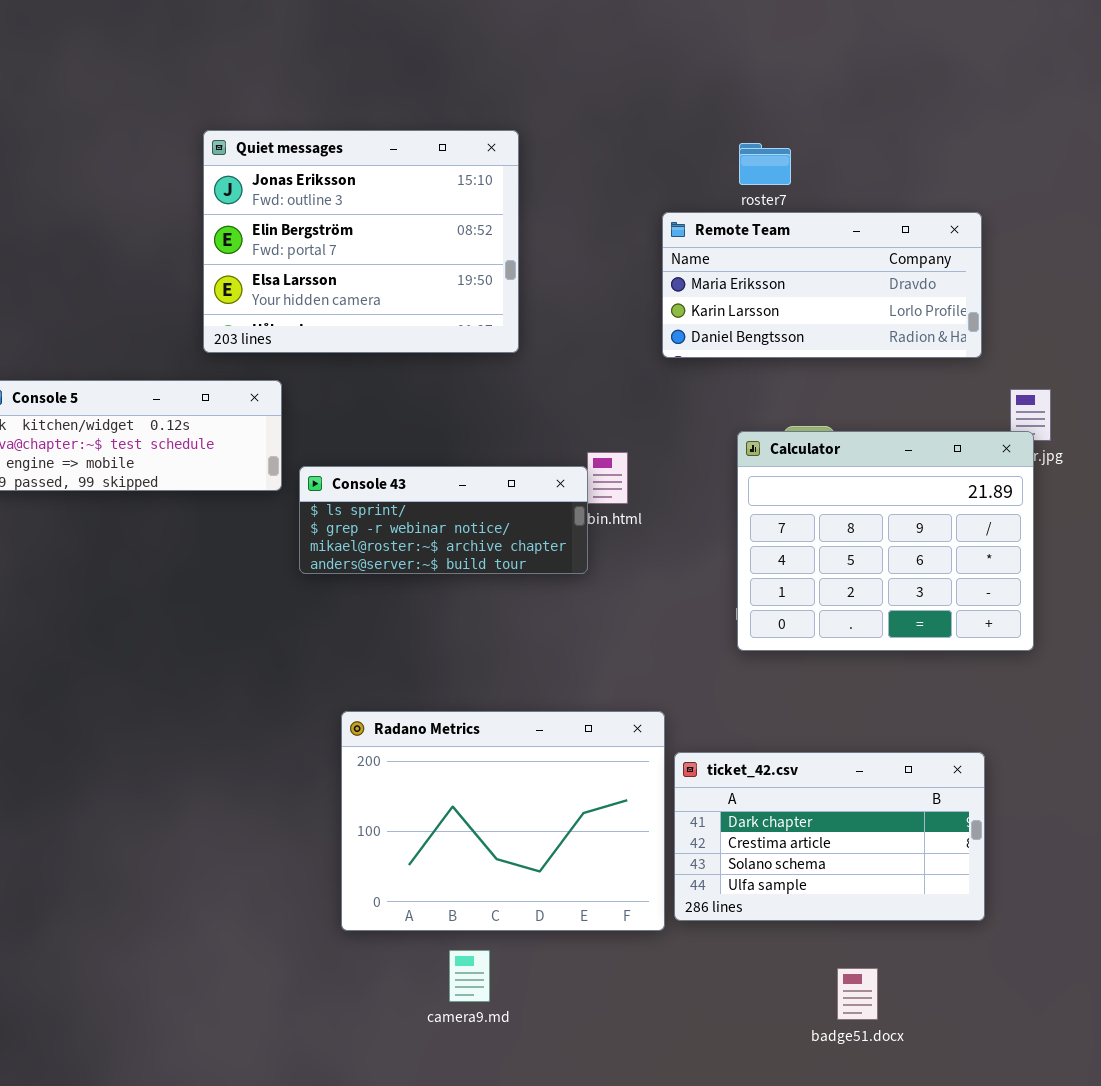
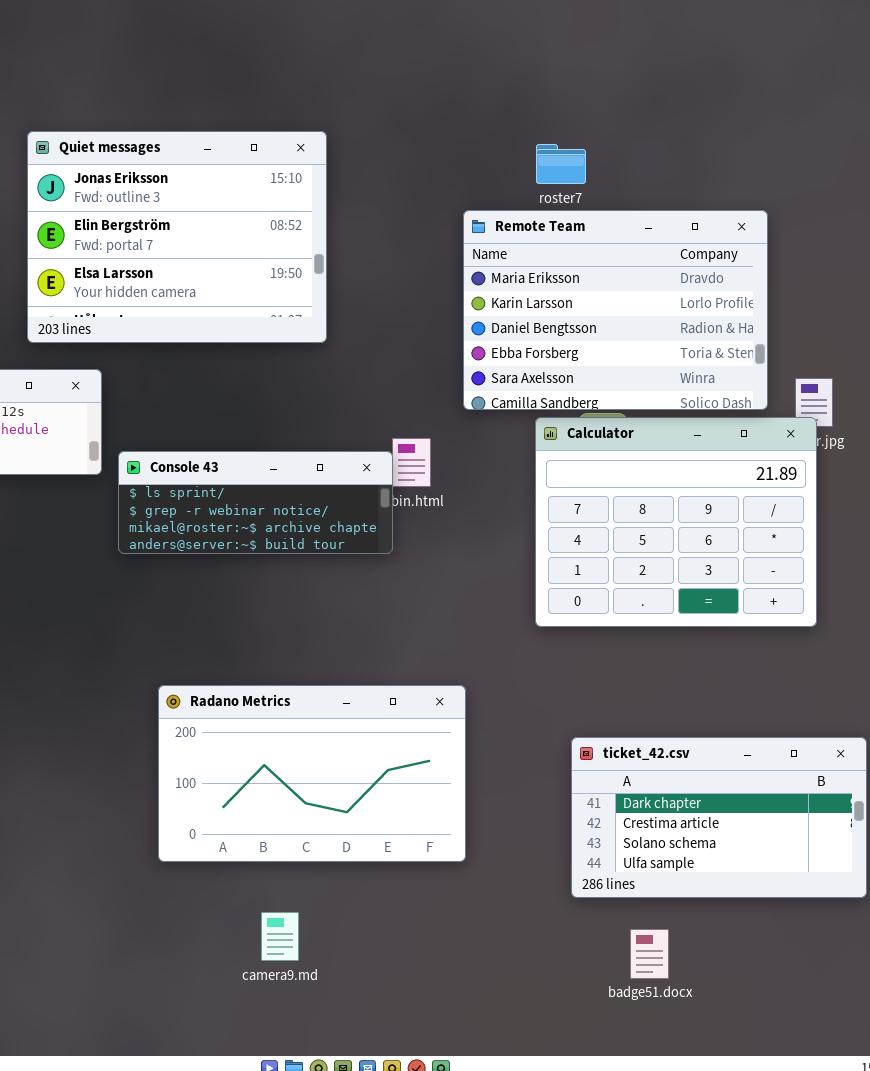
Remote Team: [662,212,982,358] -> [463,210,768,410], resized
Radano Metrics: [341,711,665,931] -> [158,685,466,862], resized
ticket_42.csv: [674,752,985,921] -> [571,737,867,898], moved

